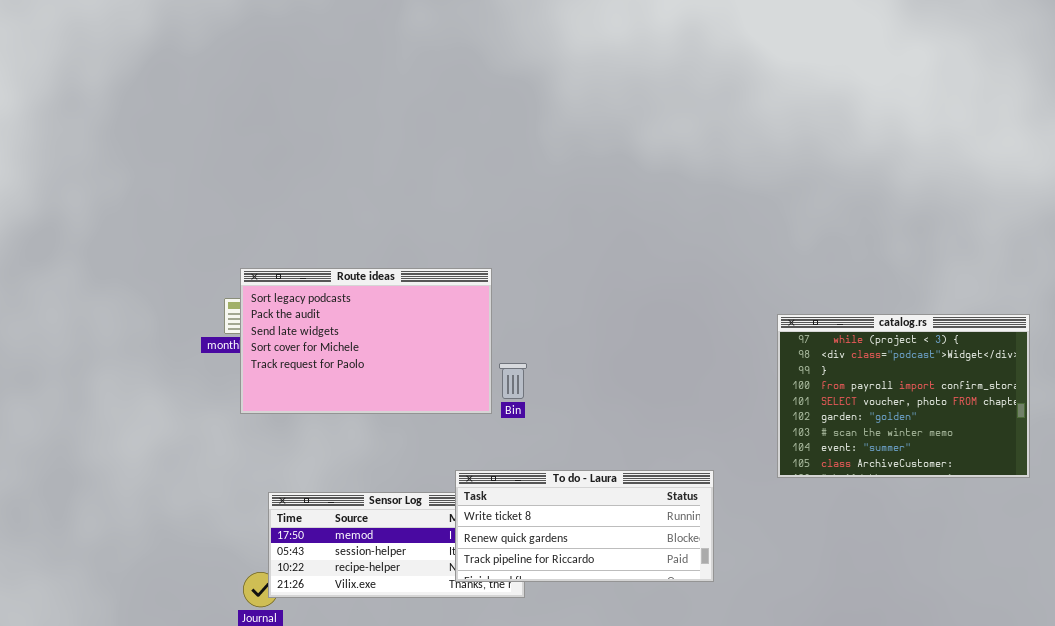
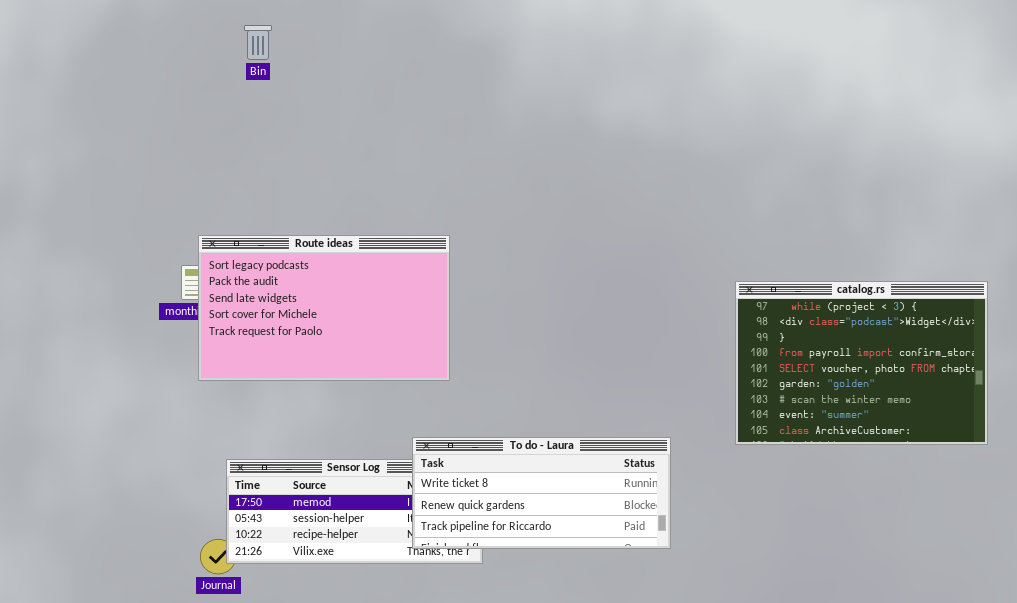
Bin: [499,363,527,399] -> [244,25,272,60], moved

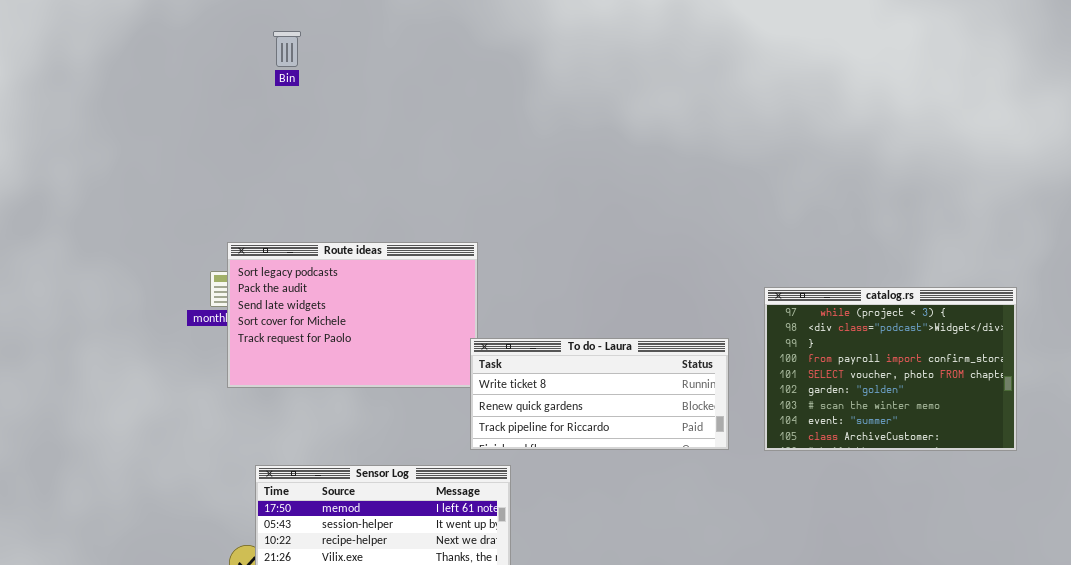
To do - Laura: [412,437,671,549] -> [470,338,729,450], moved

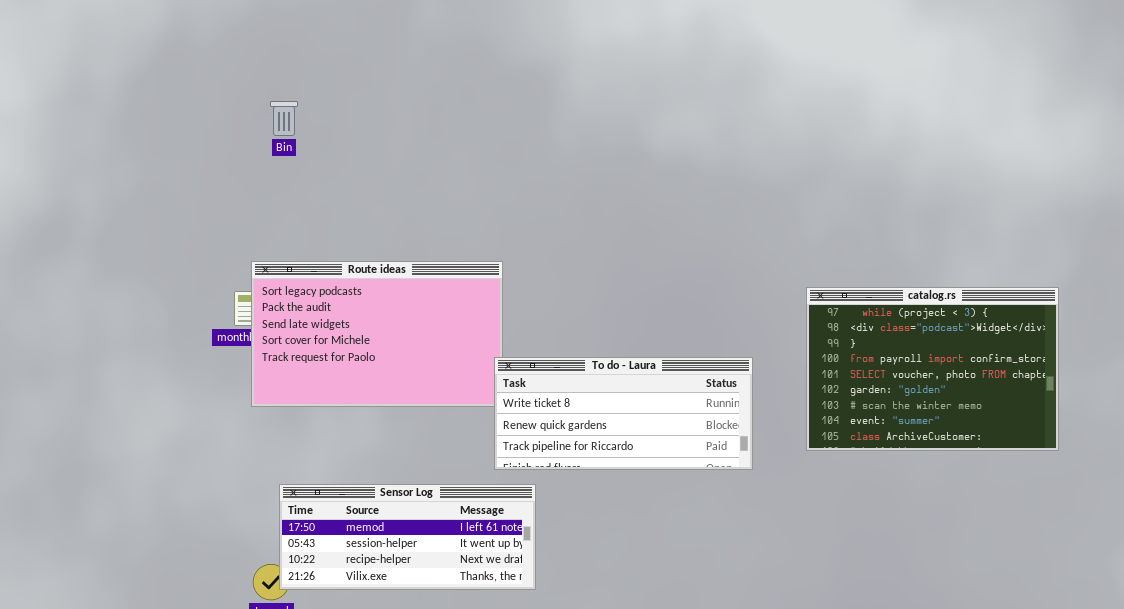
Bin: [273,31,301,67] -> [270,101,298,136], moved
catalog.rs: [764,287,1017,451] -> [806,287,1059,451], moved

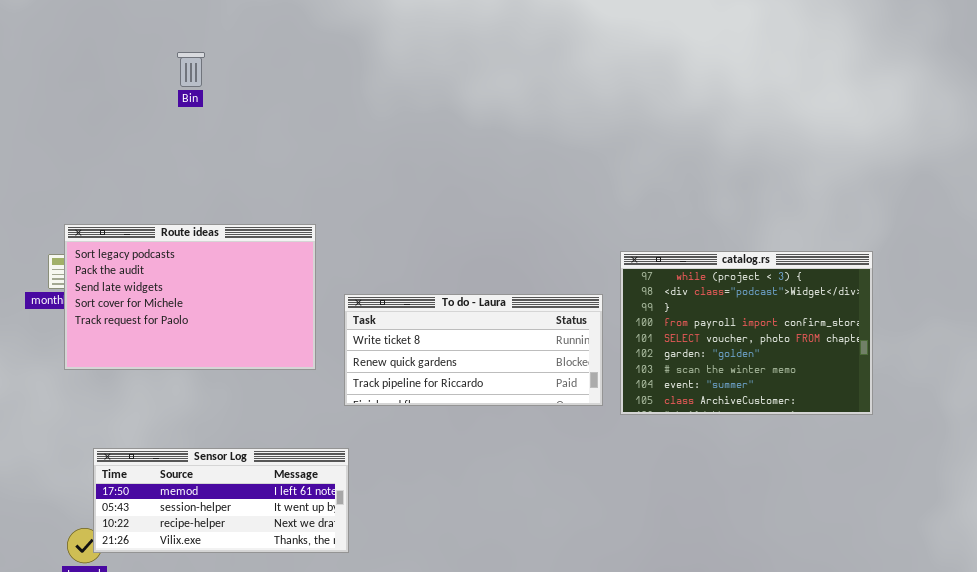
Bin: [270,101,298,136] -> [177,52,205,87], moved
To do - Laura: [494,357,753,470] -> [344,294,603,406], moved

